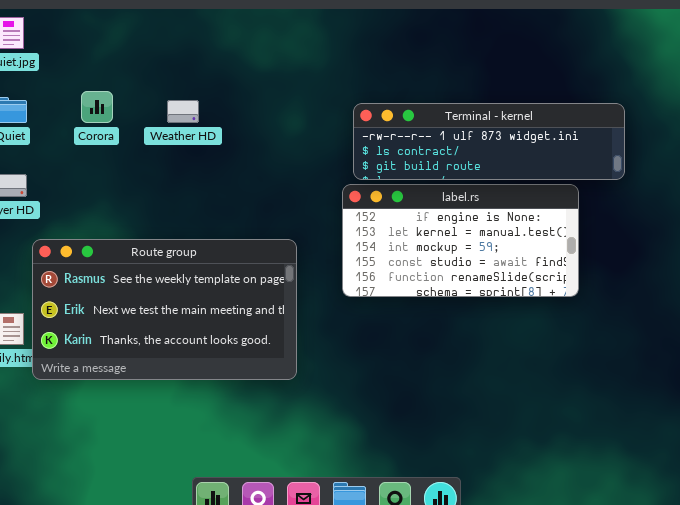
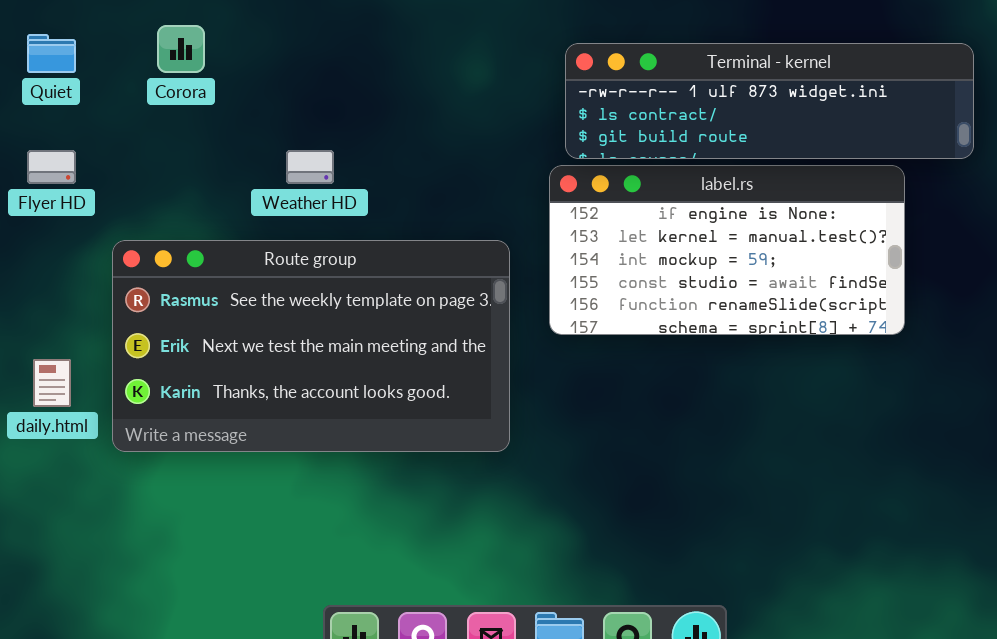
Weather HD: [167,100,199,123] -> [286,150,334,184], moved
Route group: [32,239,297,380] -> [112,240,510,452], moved

